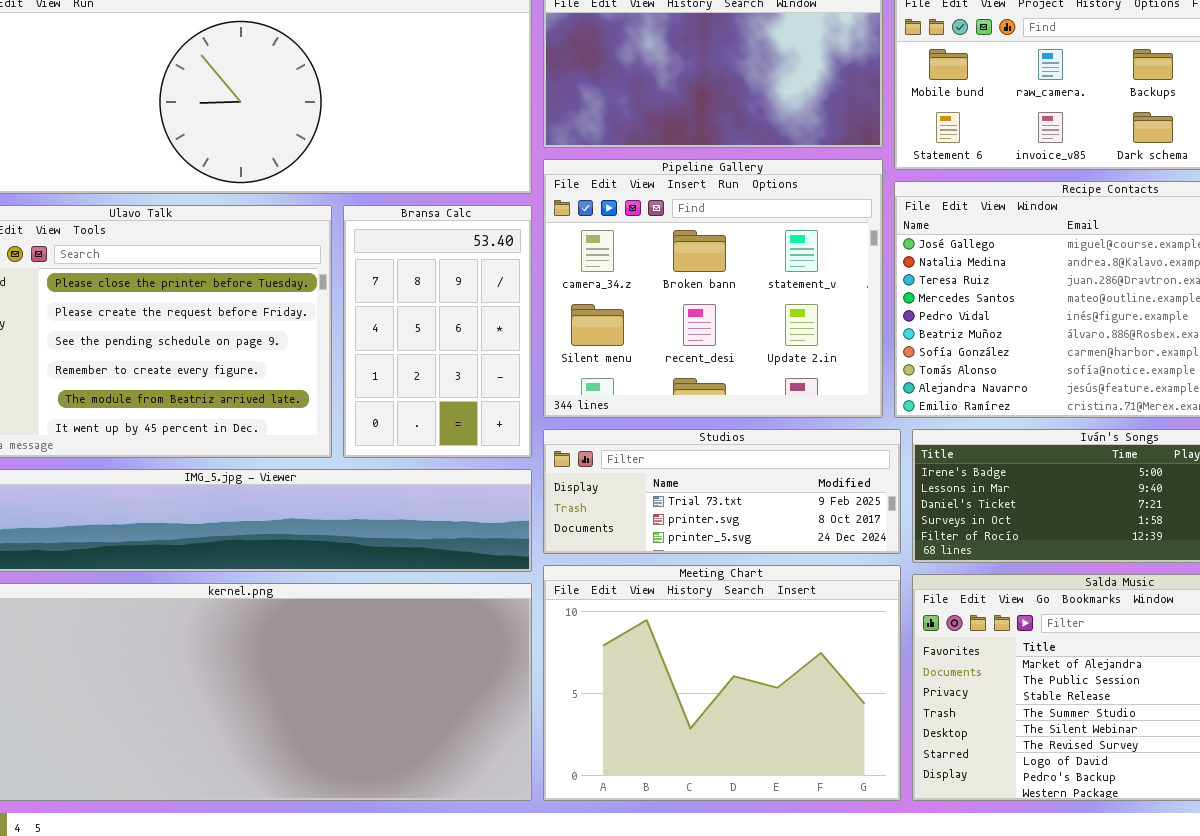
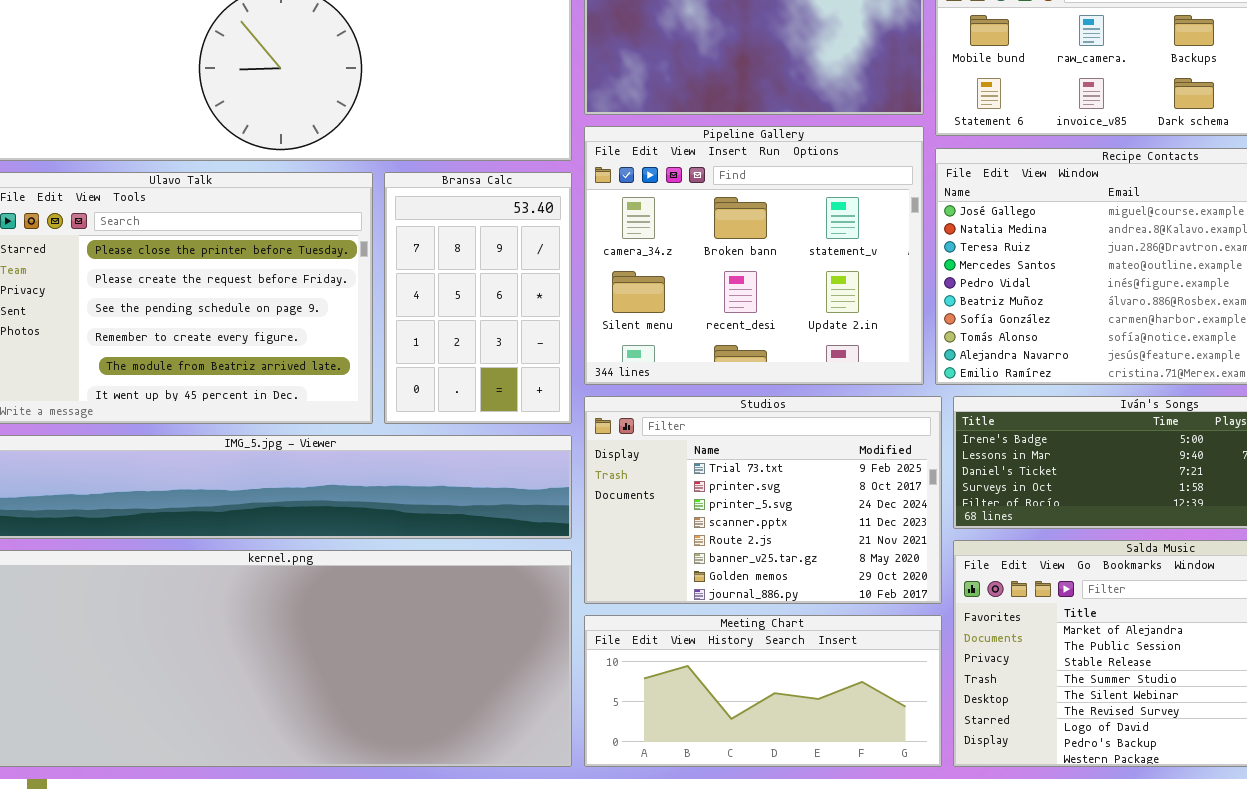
Studios: [543,429,901,554] -> [584,396,942,604], resized
Meeting Chart: [543,565,901,801] -> [584,615,942,767], resized

